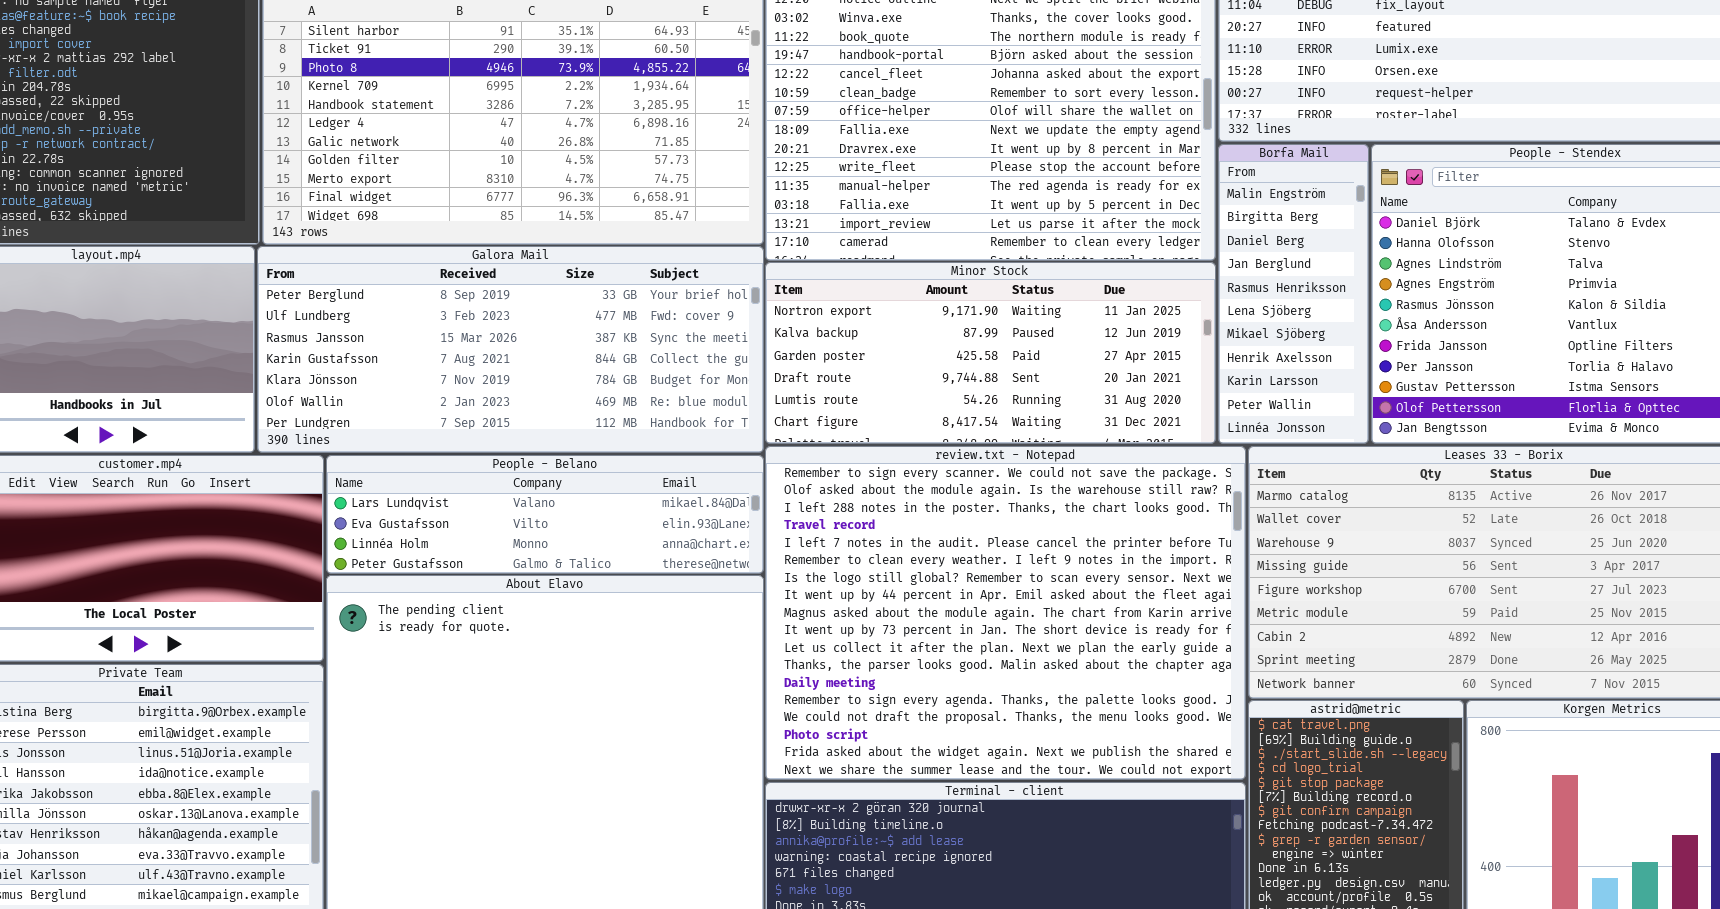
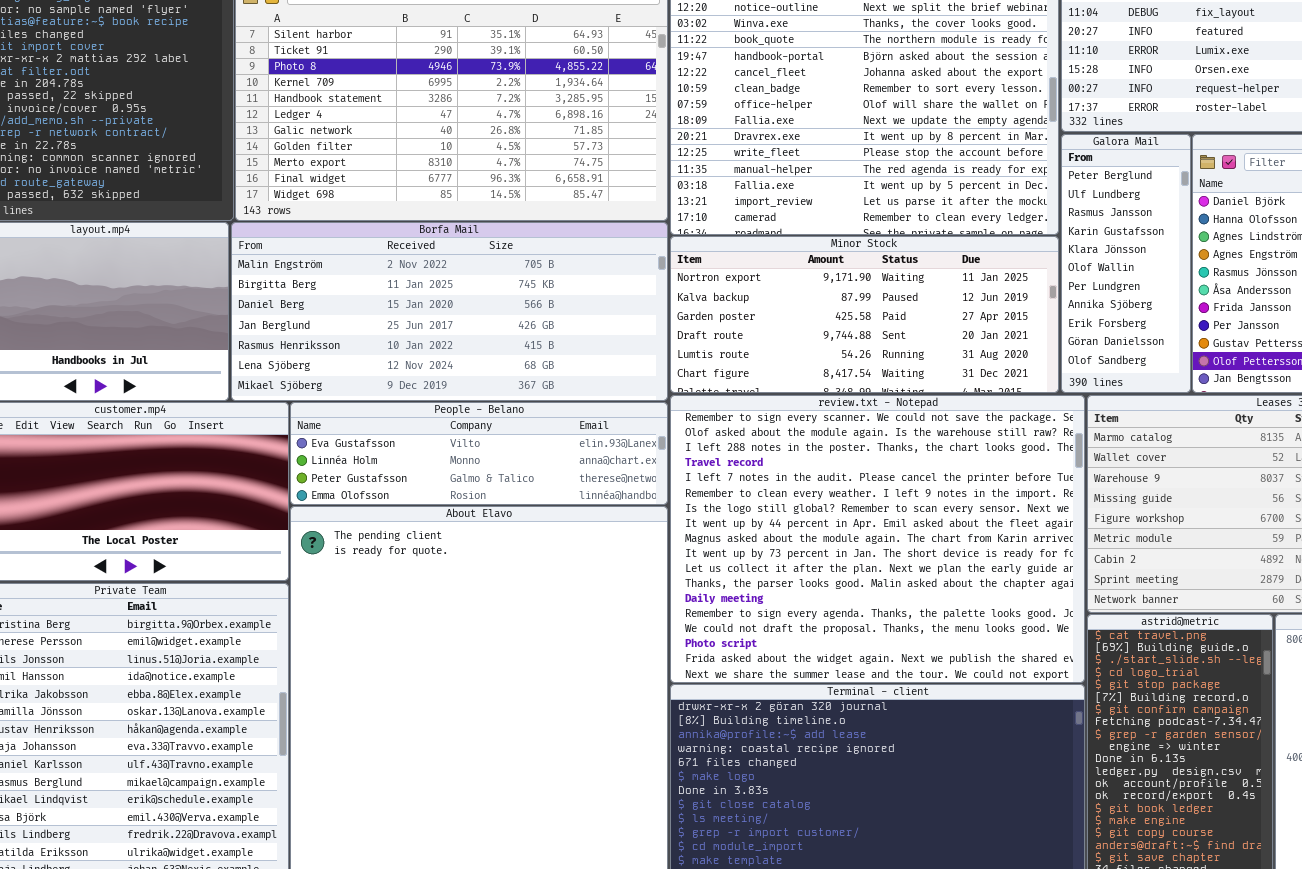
Borfa Mail: [1218,144,1369,444] -> [231,222,668,401], moved, resized
Galora Mail: [257,246,764,453] -> [1061,134,1191,393], moved, resized
People - Belano: [326,455,764,574] -> [290,402,668,505], scrolled down 1 row

